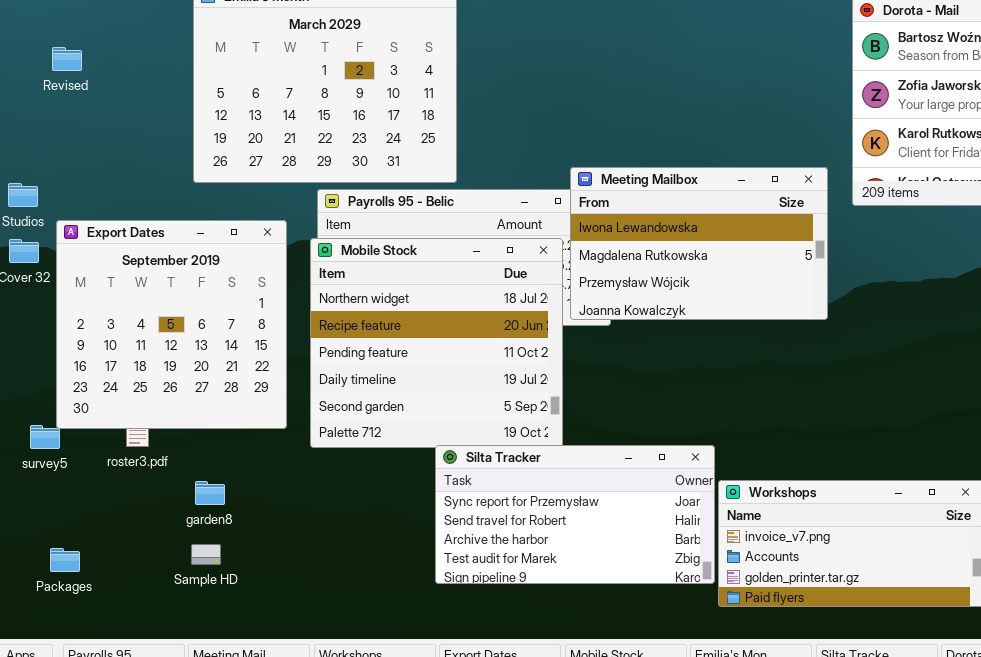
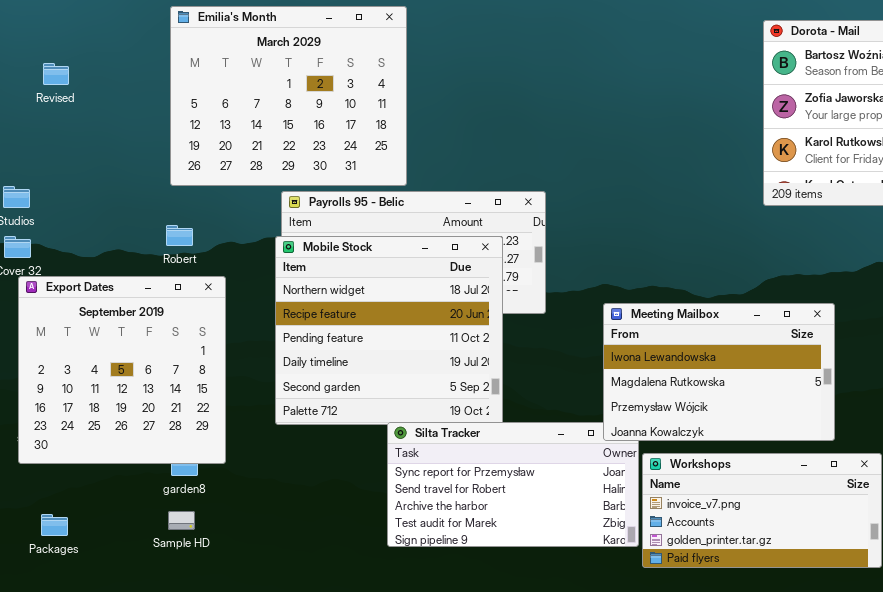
Meeting Mailbox: [570,167,828,320] -> [603,303,835,441], moved
Export Dates: [56,220,287,429] -> [18,276,226,464], moved

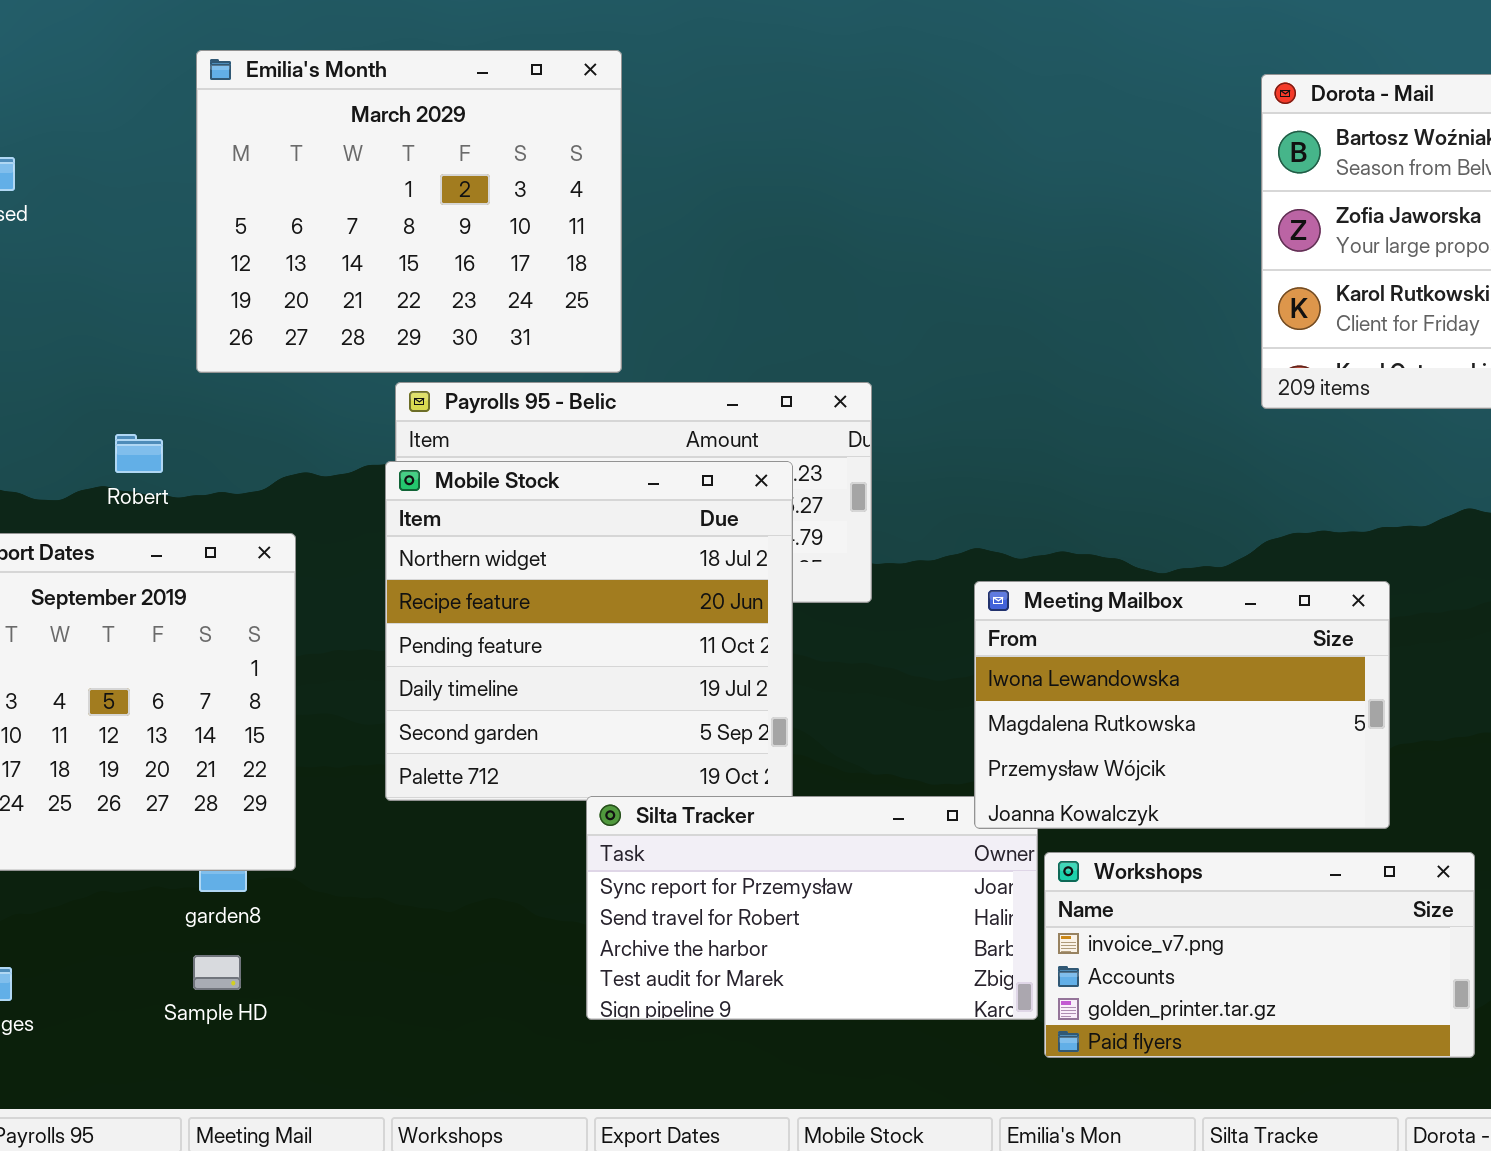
Robert: [166,225,193,246] -> [115,434,163,473], moved

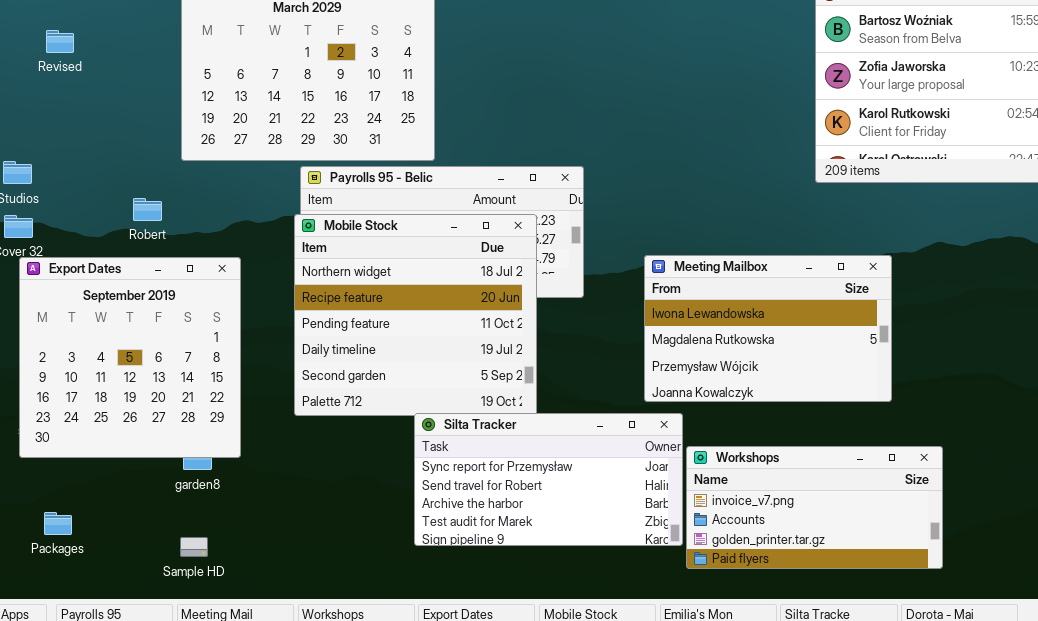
Meeting Mailbox: [974,581,1390,829] -> [644,255,892,402], moved
Sample HD: [193,955,241,990] -> [180,537,208,557], moved

